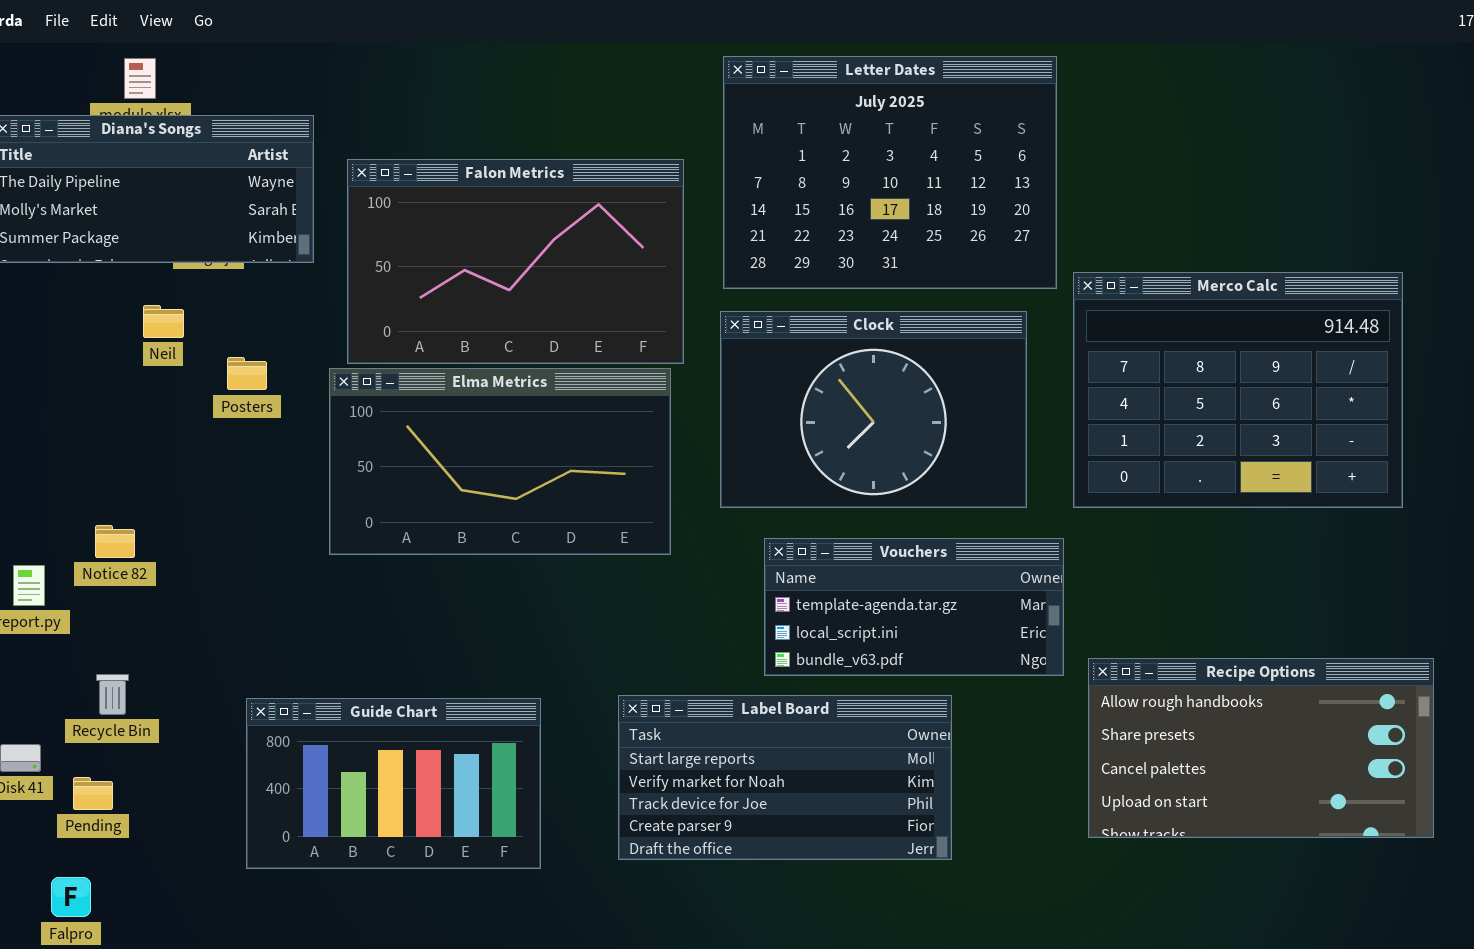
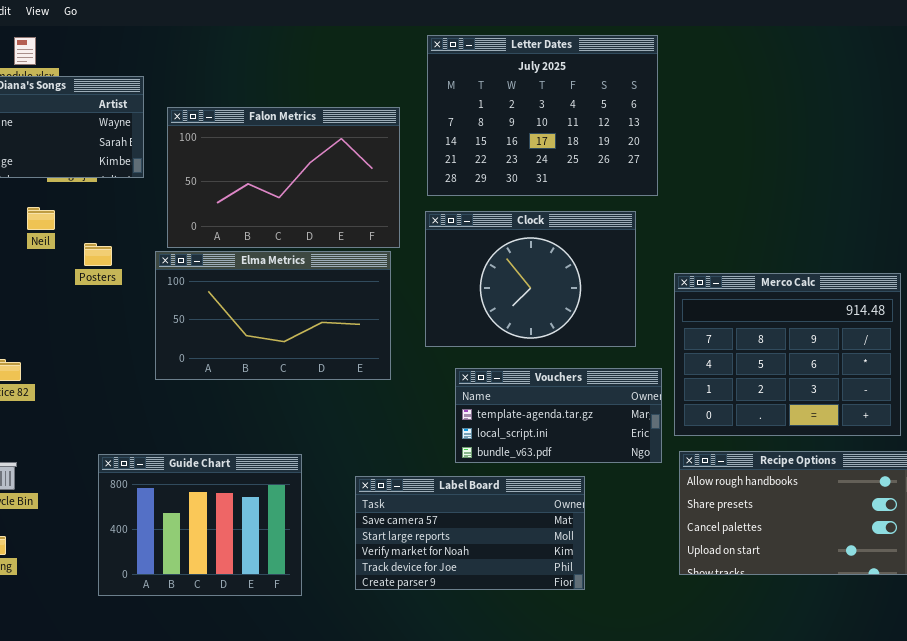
Merco Calc: [1073,272,1403,508] -> [674,273,901,436], moved
Label Board: [618,695,952,860] -> [355,476,585,590], scrolled up 1 row
Guide Chart: [246,698,541,869] -> [98,454,302,596], resized

